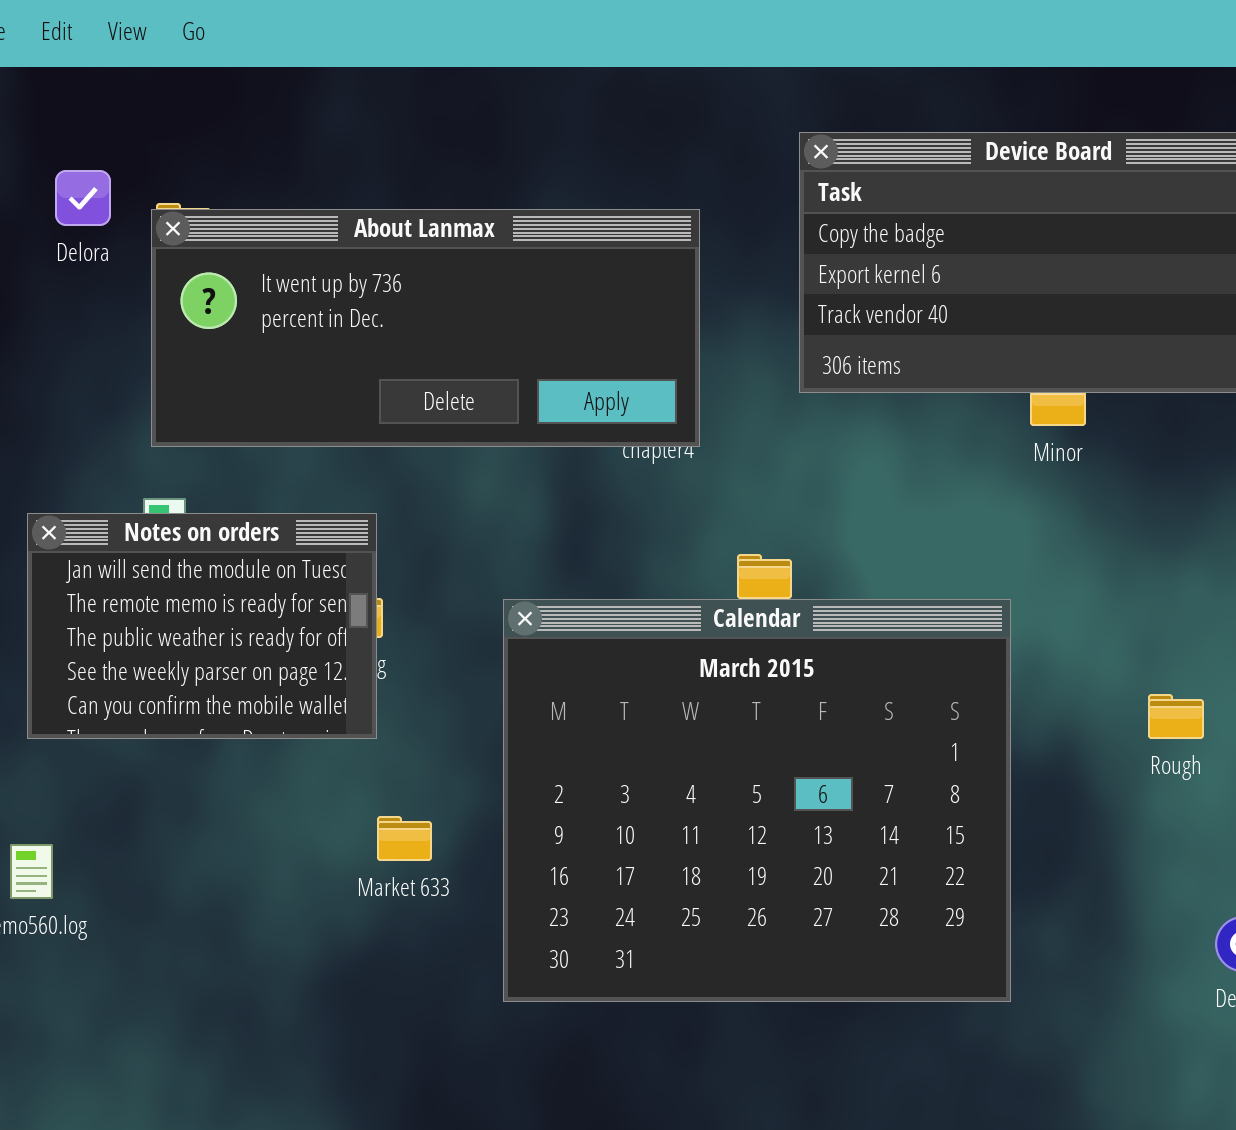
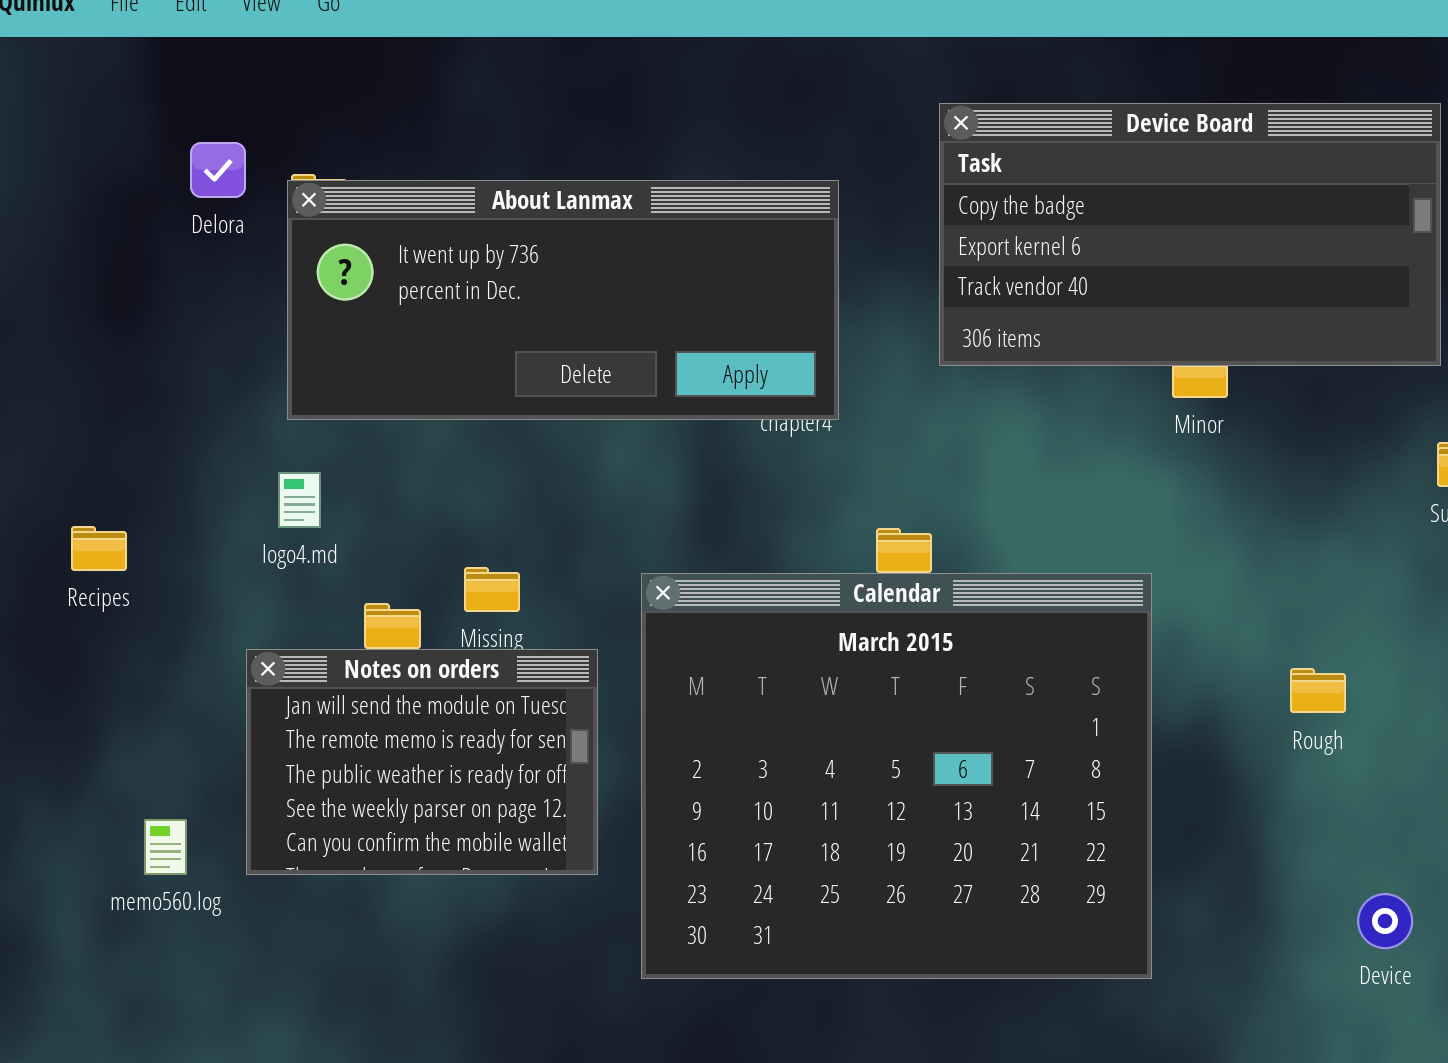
Notes on orders: [27,513,377,739] -> [246,649,598,875], moved

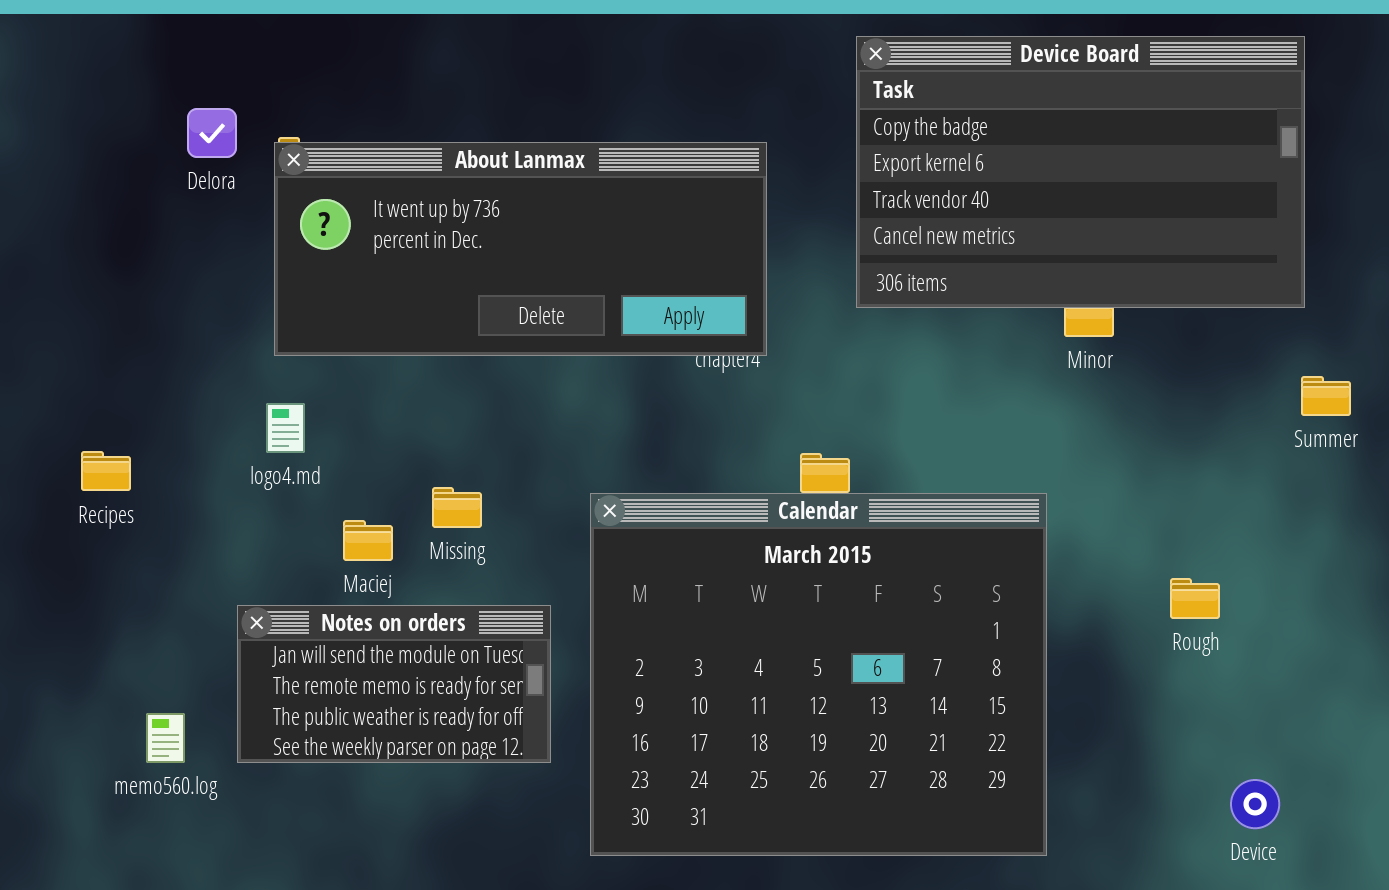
Device Board: [939,103,1441,366] -> [856,36,1305,308], resized
Notes on orders: [246,649,598,875] -> [237,605,551,763], resized

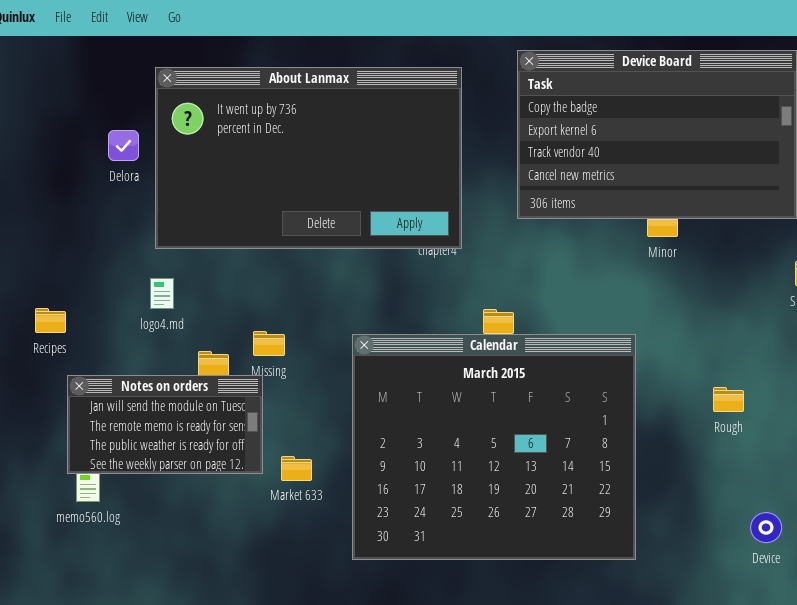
Delora: [187,108,237,158] -> [108,130,139,161], moved
About Lanmax: [274,142,767,356] -> [155,67,462,249], resized
Notes on orders: [237,605,551,763] -> [67,375,263,474], moved

